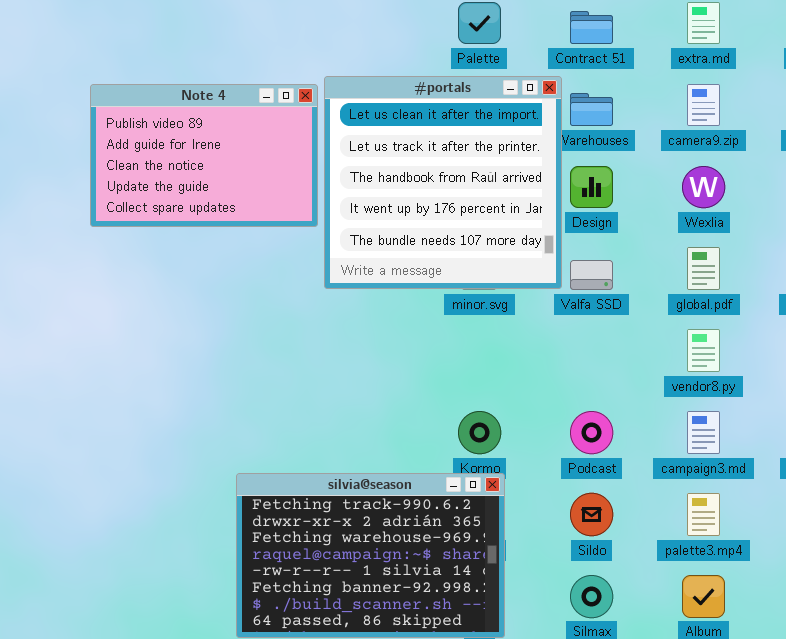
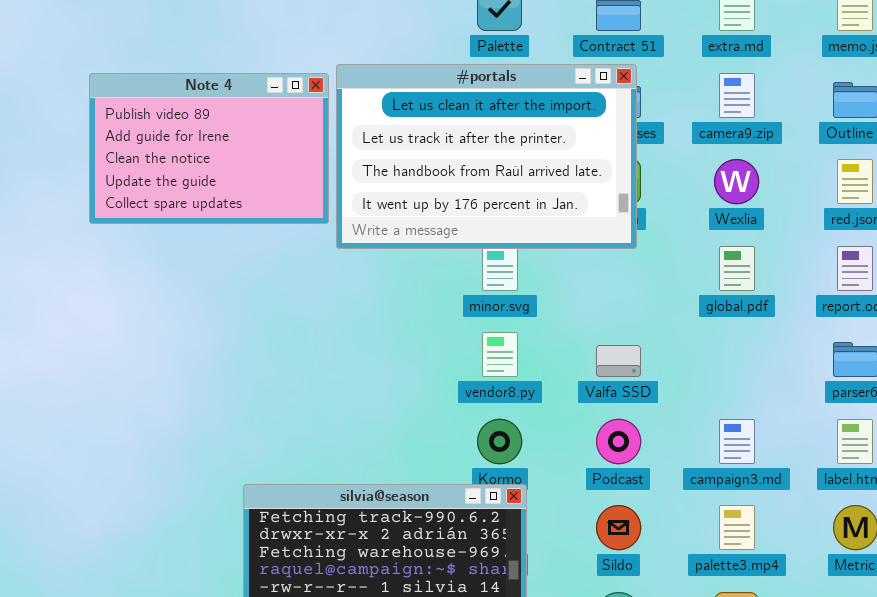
#portals: [324,76,562,289] -> [336,64,637,249], resized
Valfa SSD: [570,260,613,290] -> [596,345,641,377], moved
vendor8.py: [687,329,720,372] -> [482,332,518,377], moved

